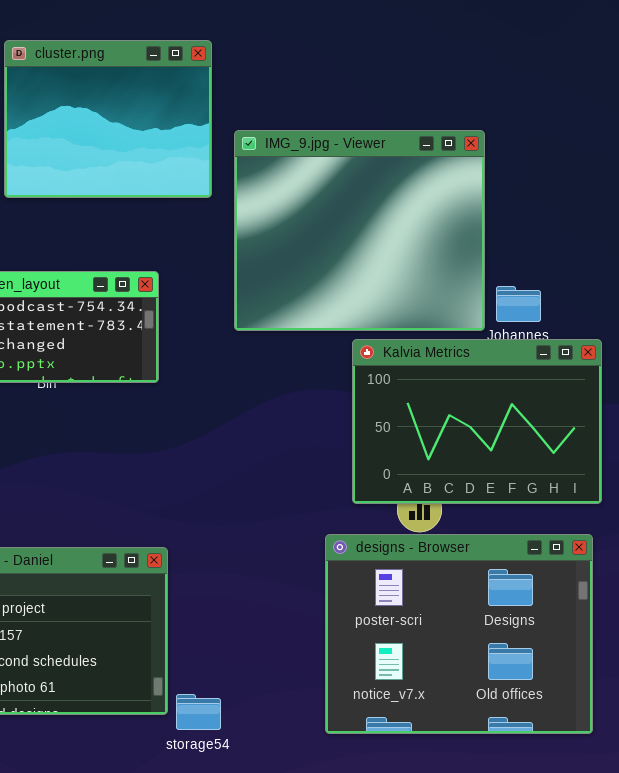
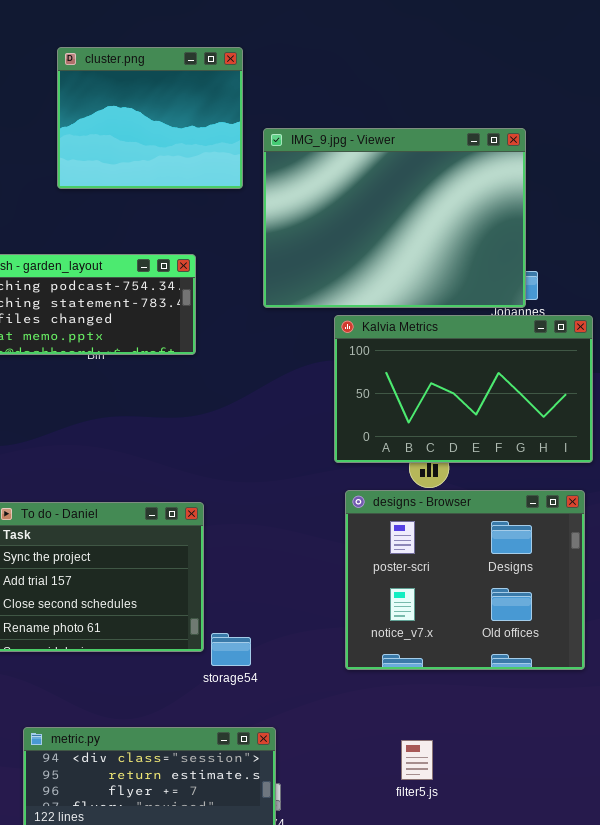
IMG_9.jpg - Viewer: [234,130,485,331] -> [263,128,526,308], resized
Kalvia Metrics: [352,339,602,504] -> [334,315,593,463], resized

